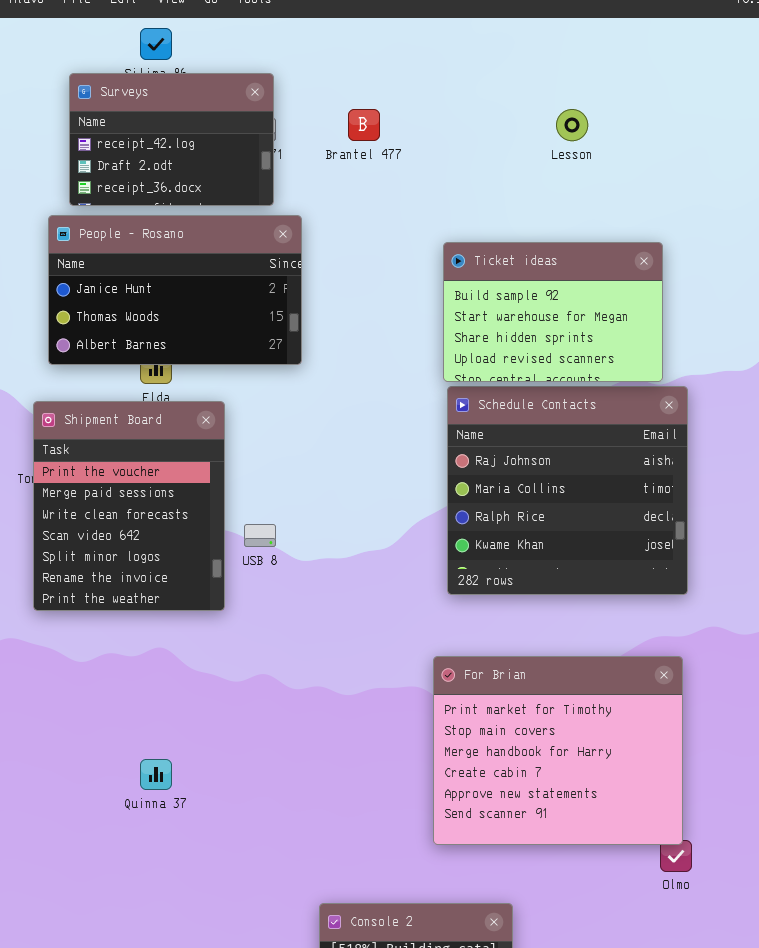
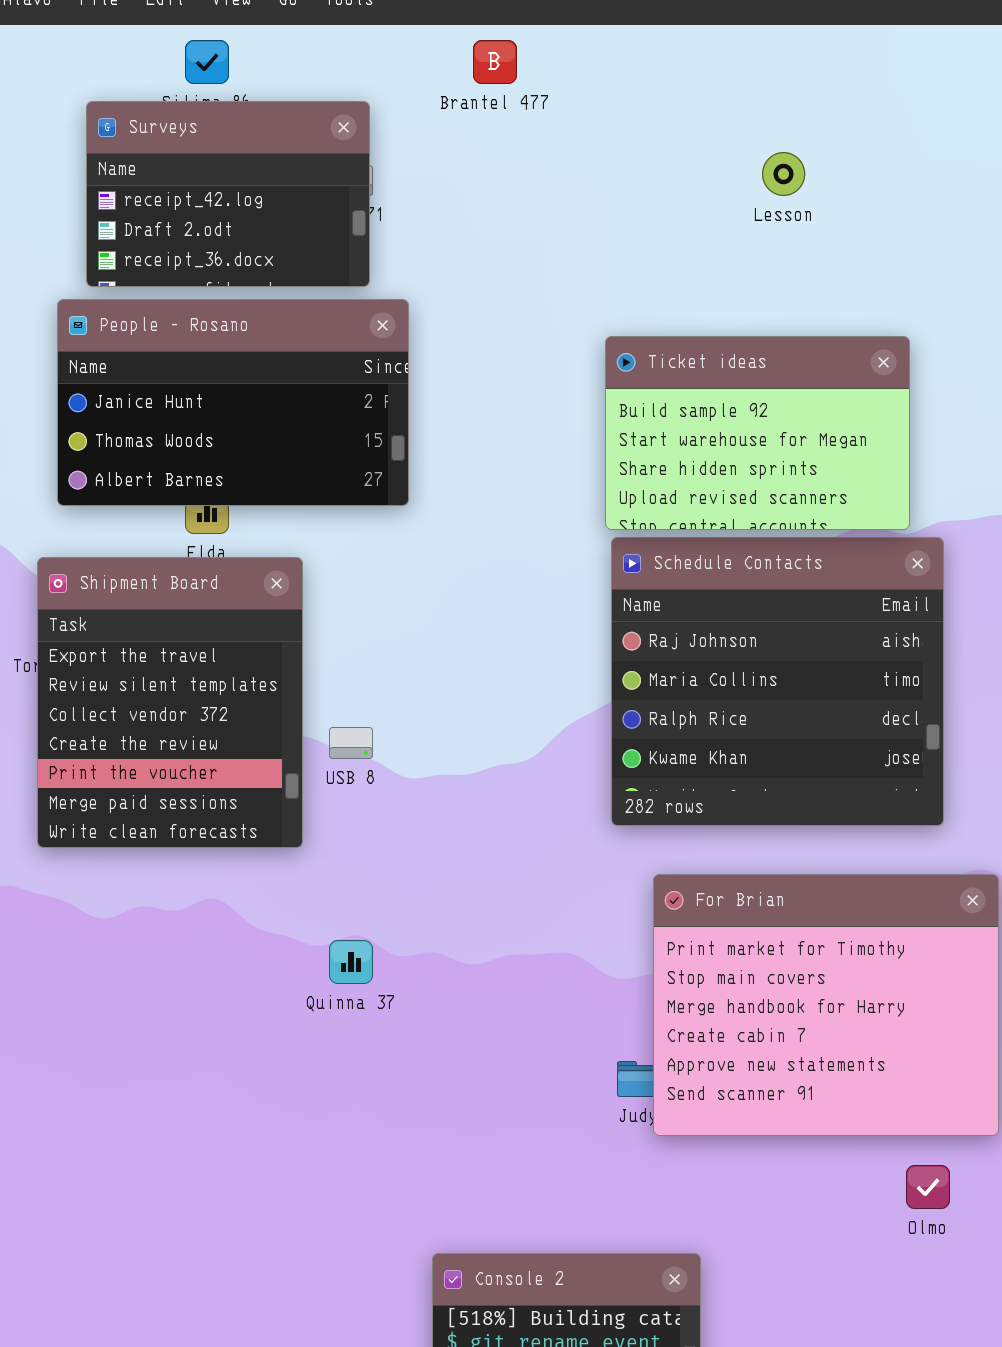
Brantel 477: [348,109,380,141] -> [473,40,517,84], moved
Shipment Board: [33,401,225,611] -> [37,557,303,848], scrolled up 4 rows
For Brian: [433,656,683,845] -> [653,874,999,1136], moved
Quinna 37: [140,759,172,790] -> [329,940,373,984], moved

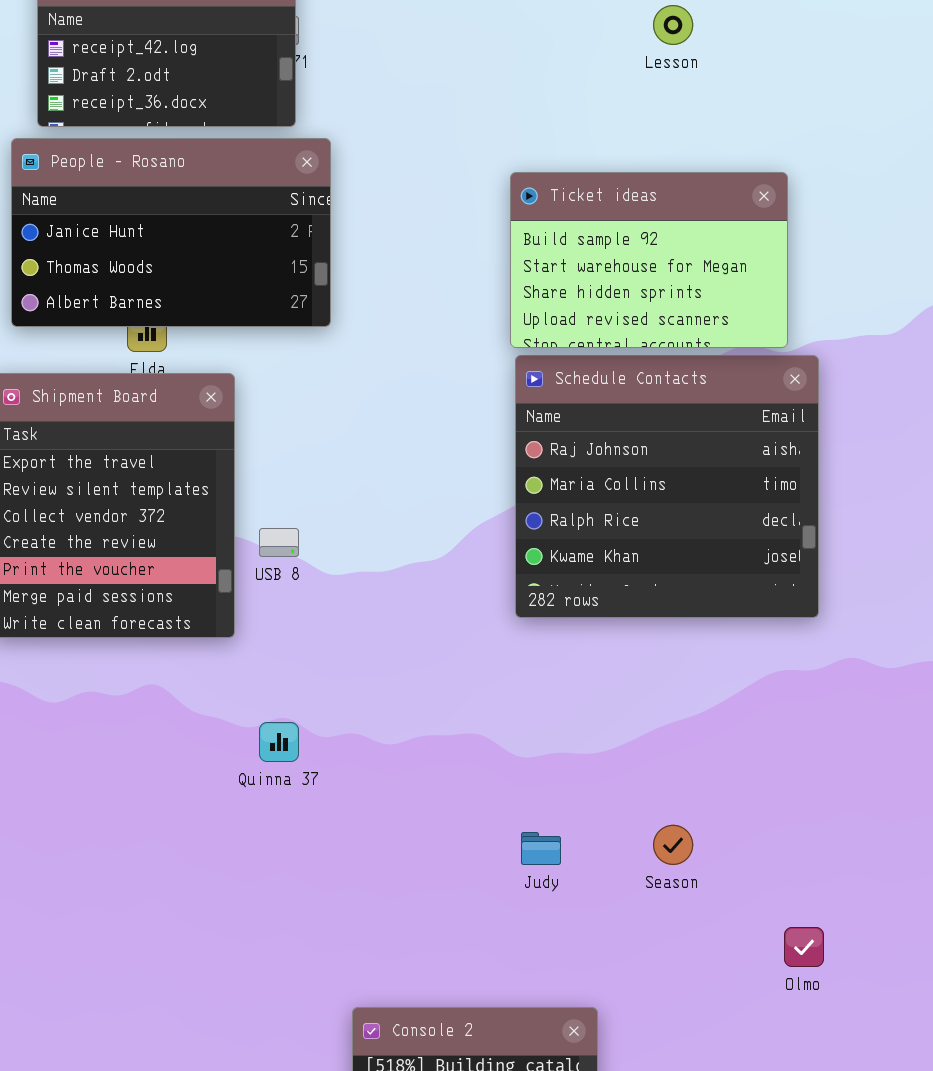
For Brian: [653,874,999,1136] -> none, closed

